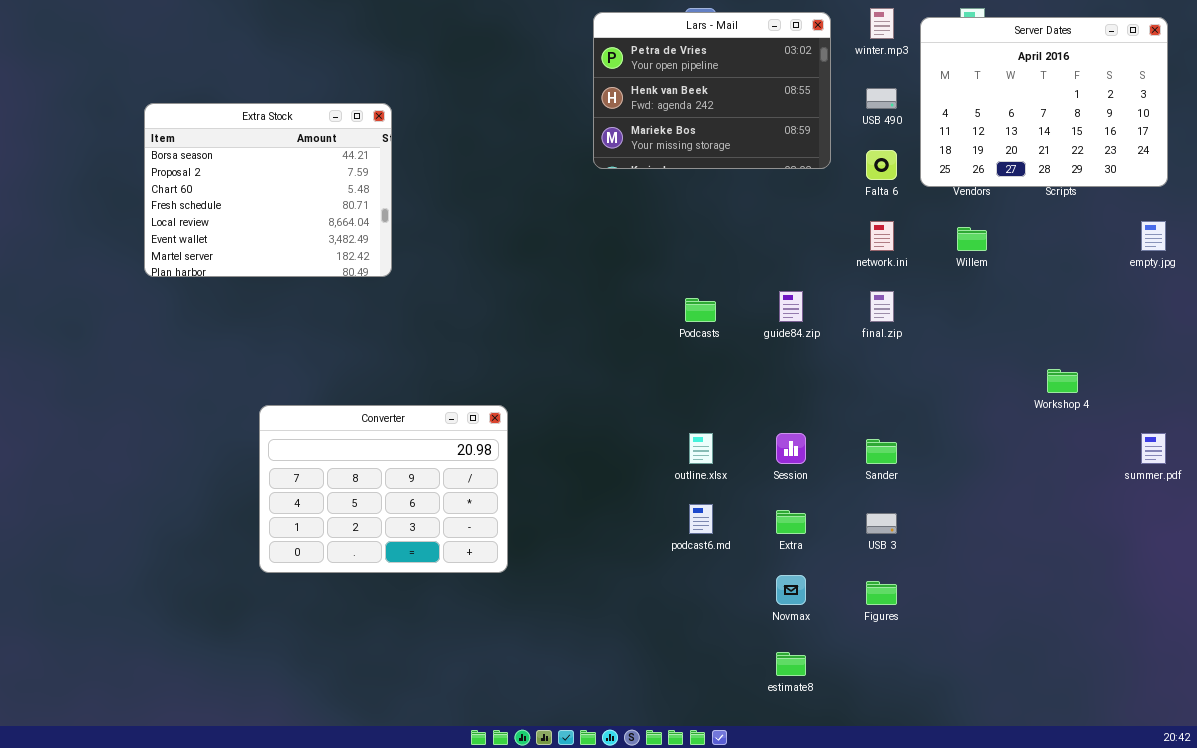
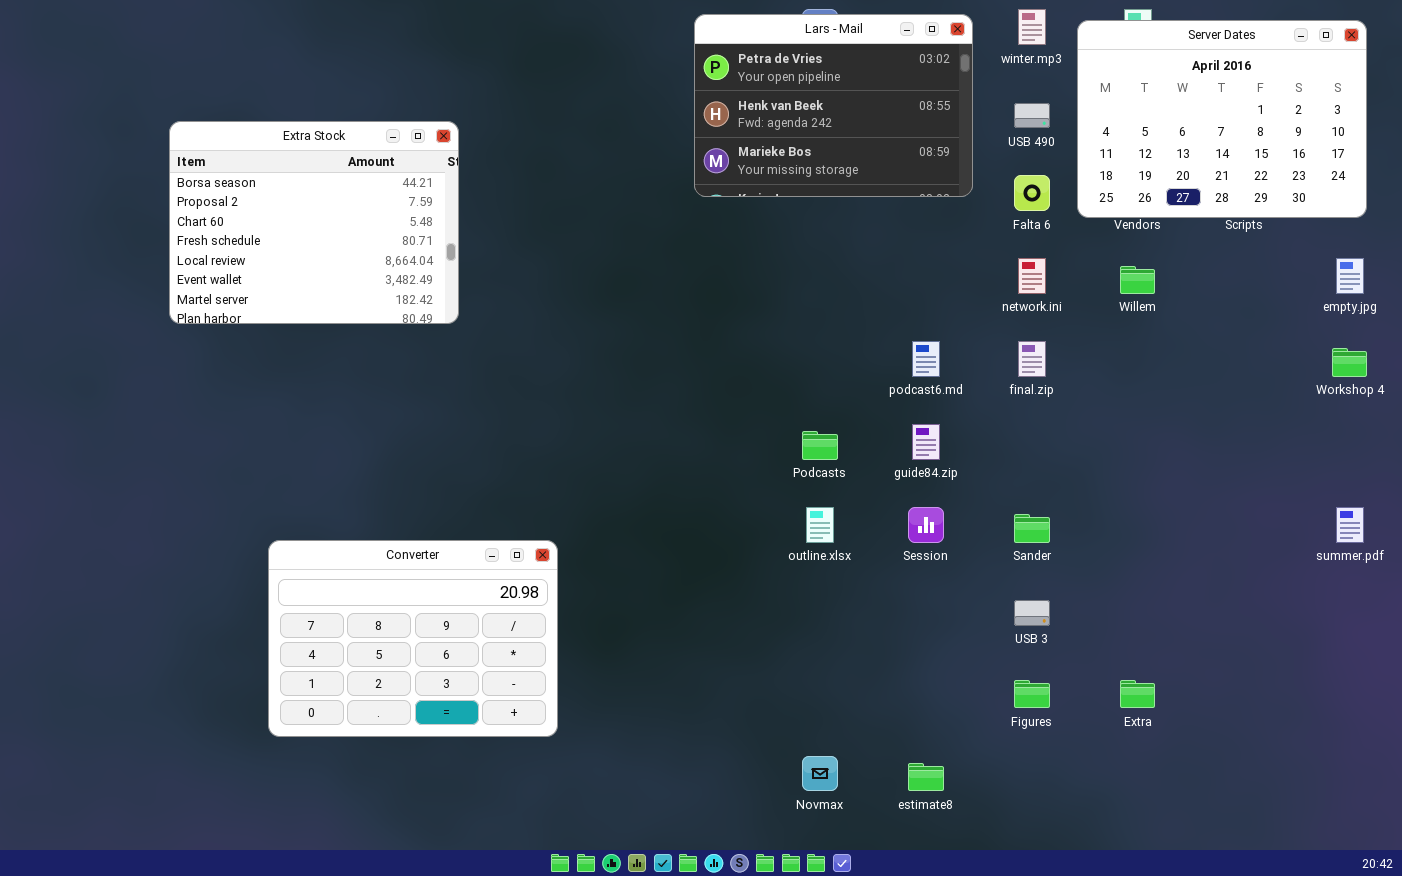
guide84.zip: [779,291,803,322] -> [912,424,940,460], moved
Podcasts: [685,298,716,322] -> [802,431,838,460], moved
Workshop 4: [1047,369,1078,393] -> [1332,348,1367,377], moved
Converter: [259,405,508,573] -> [268,540,558,737], moved
podcast6.md: [689,504,713,534] -> [912,341,940,377], moved
Extra: [776,510,806,534] -> [1120,680,1155,708], moved
Novmax: [776,575,806,605] -> [802,756,838,791], moved

